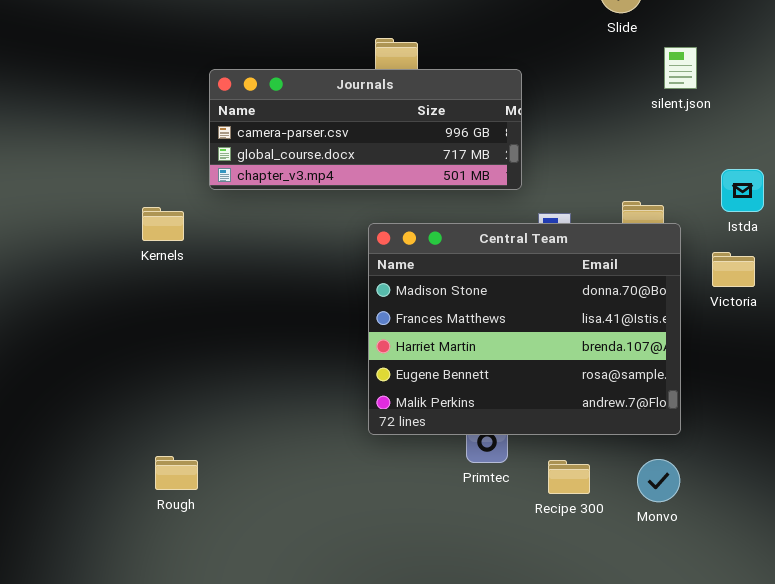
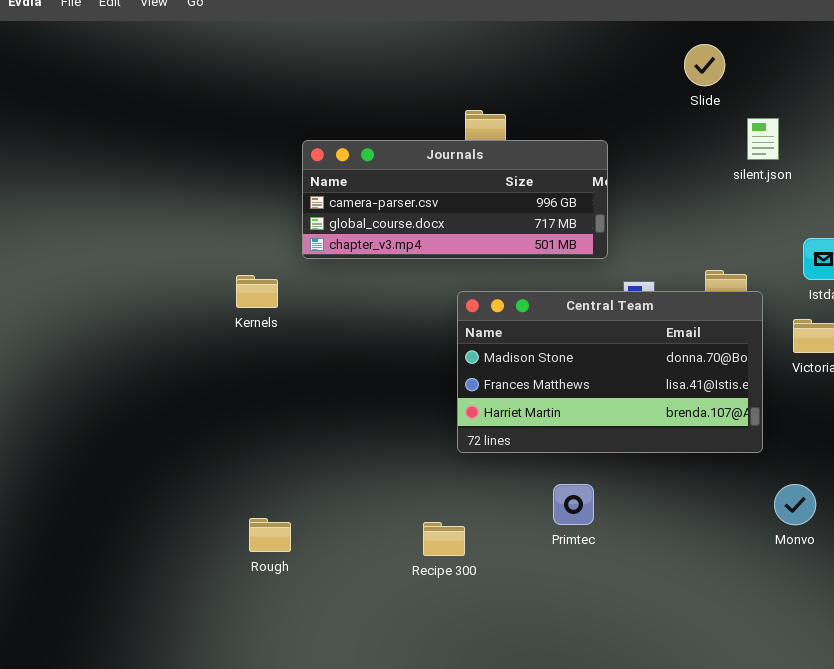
Central Team: [368,223,681,435] -> [457,291,763,453], resized
Monvo: [637,459,680,502] -> [774,484,816,525], moved
Recipe 300: [548,460,590,494] -> [423,522,465,556], moved

